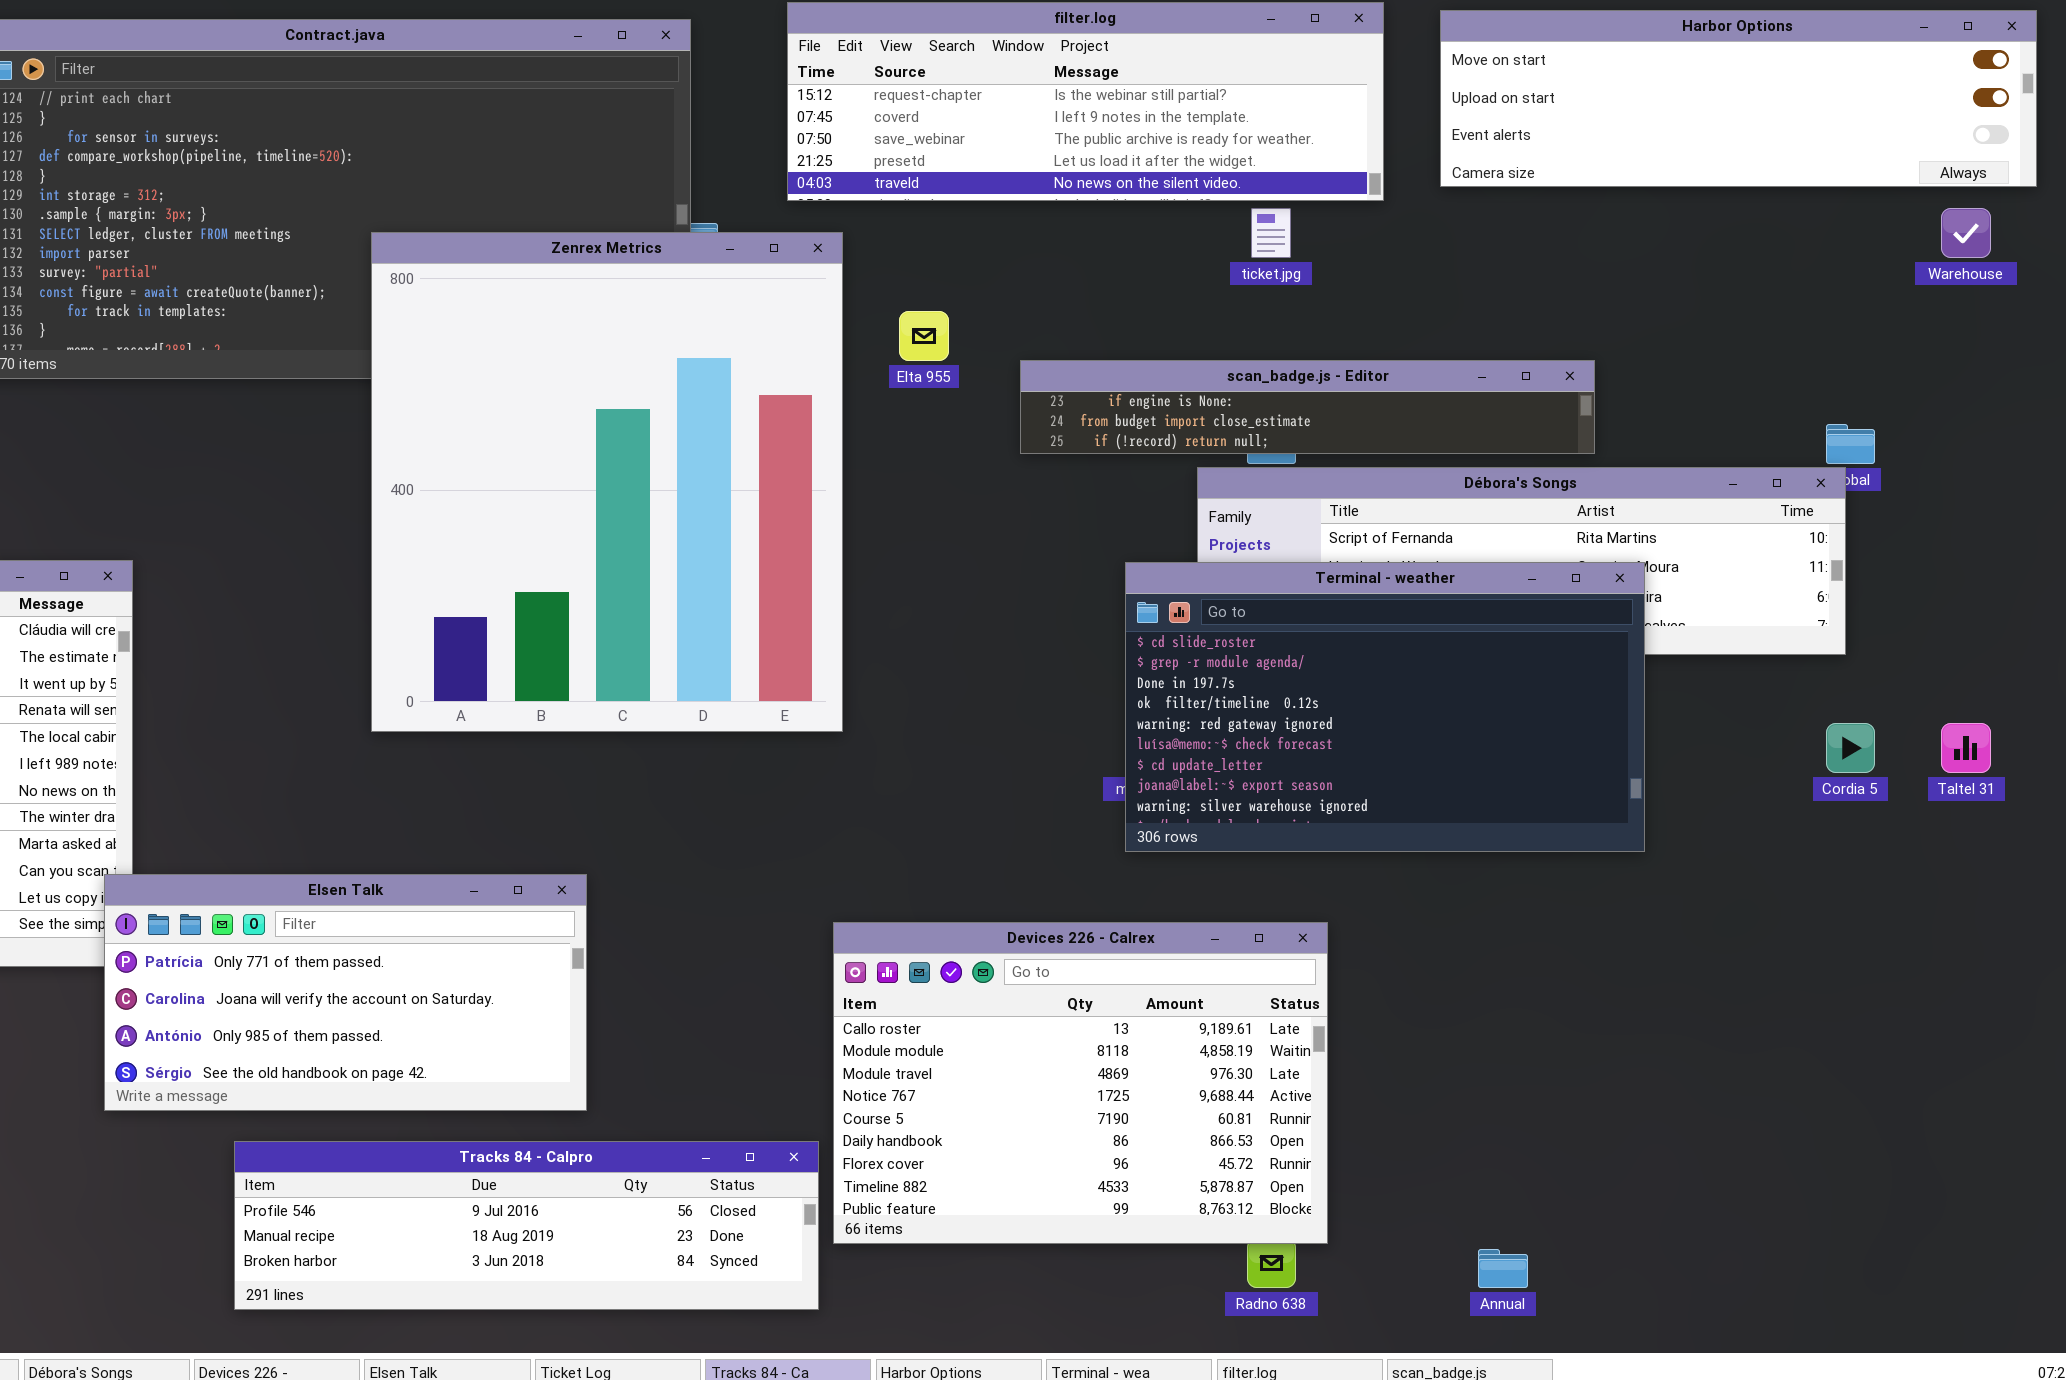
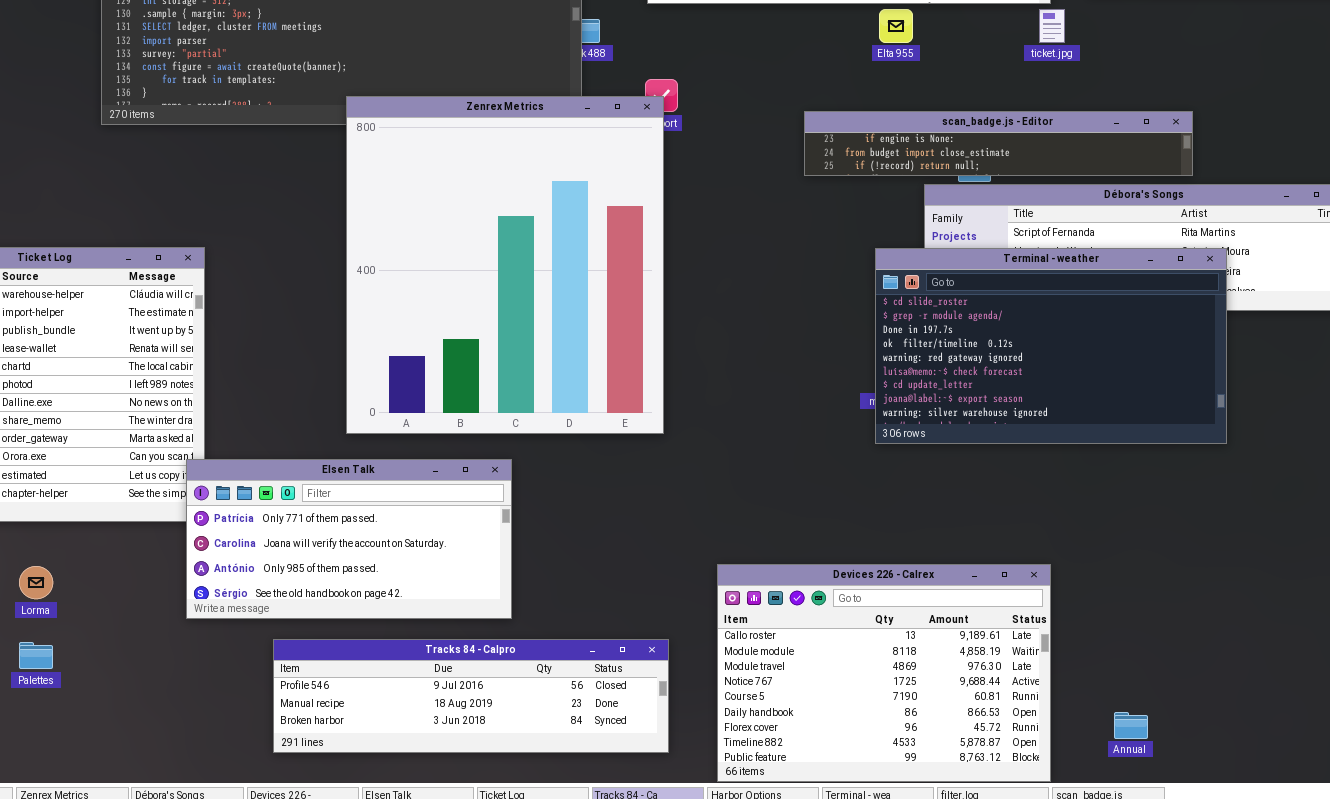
ticket.jpg: [1251,208,1291,258] -> [1039,9,1065,43], moved
Zenrex Metrics: [371,232,843,732] -> [346,96,664,434], moved
Elta 955: [899,311,949,361] -> [879,9,913,43], moved
Devices 226 - Calrex: [833,922,1328,1244] -> [717,564,1051,782], moved

